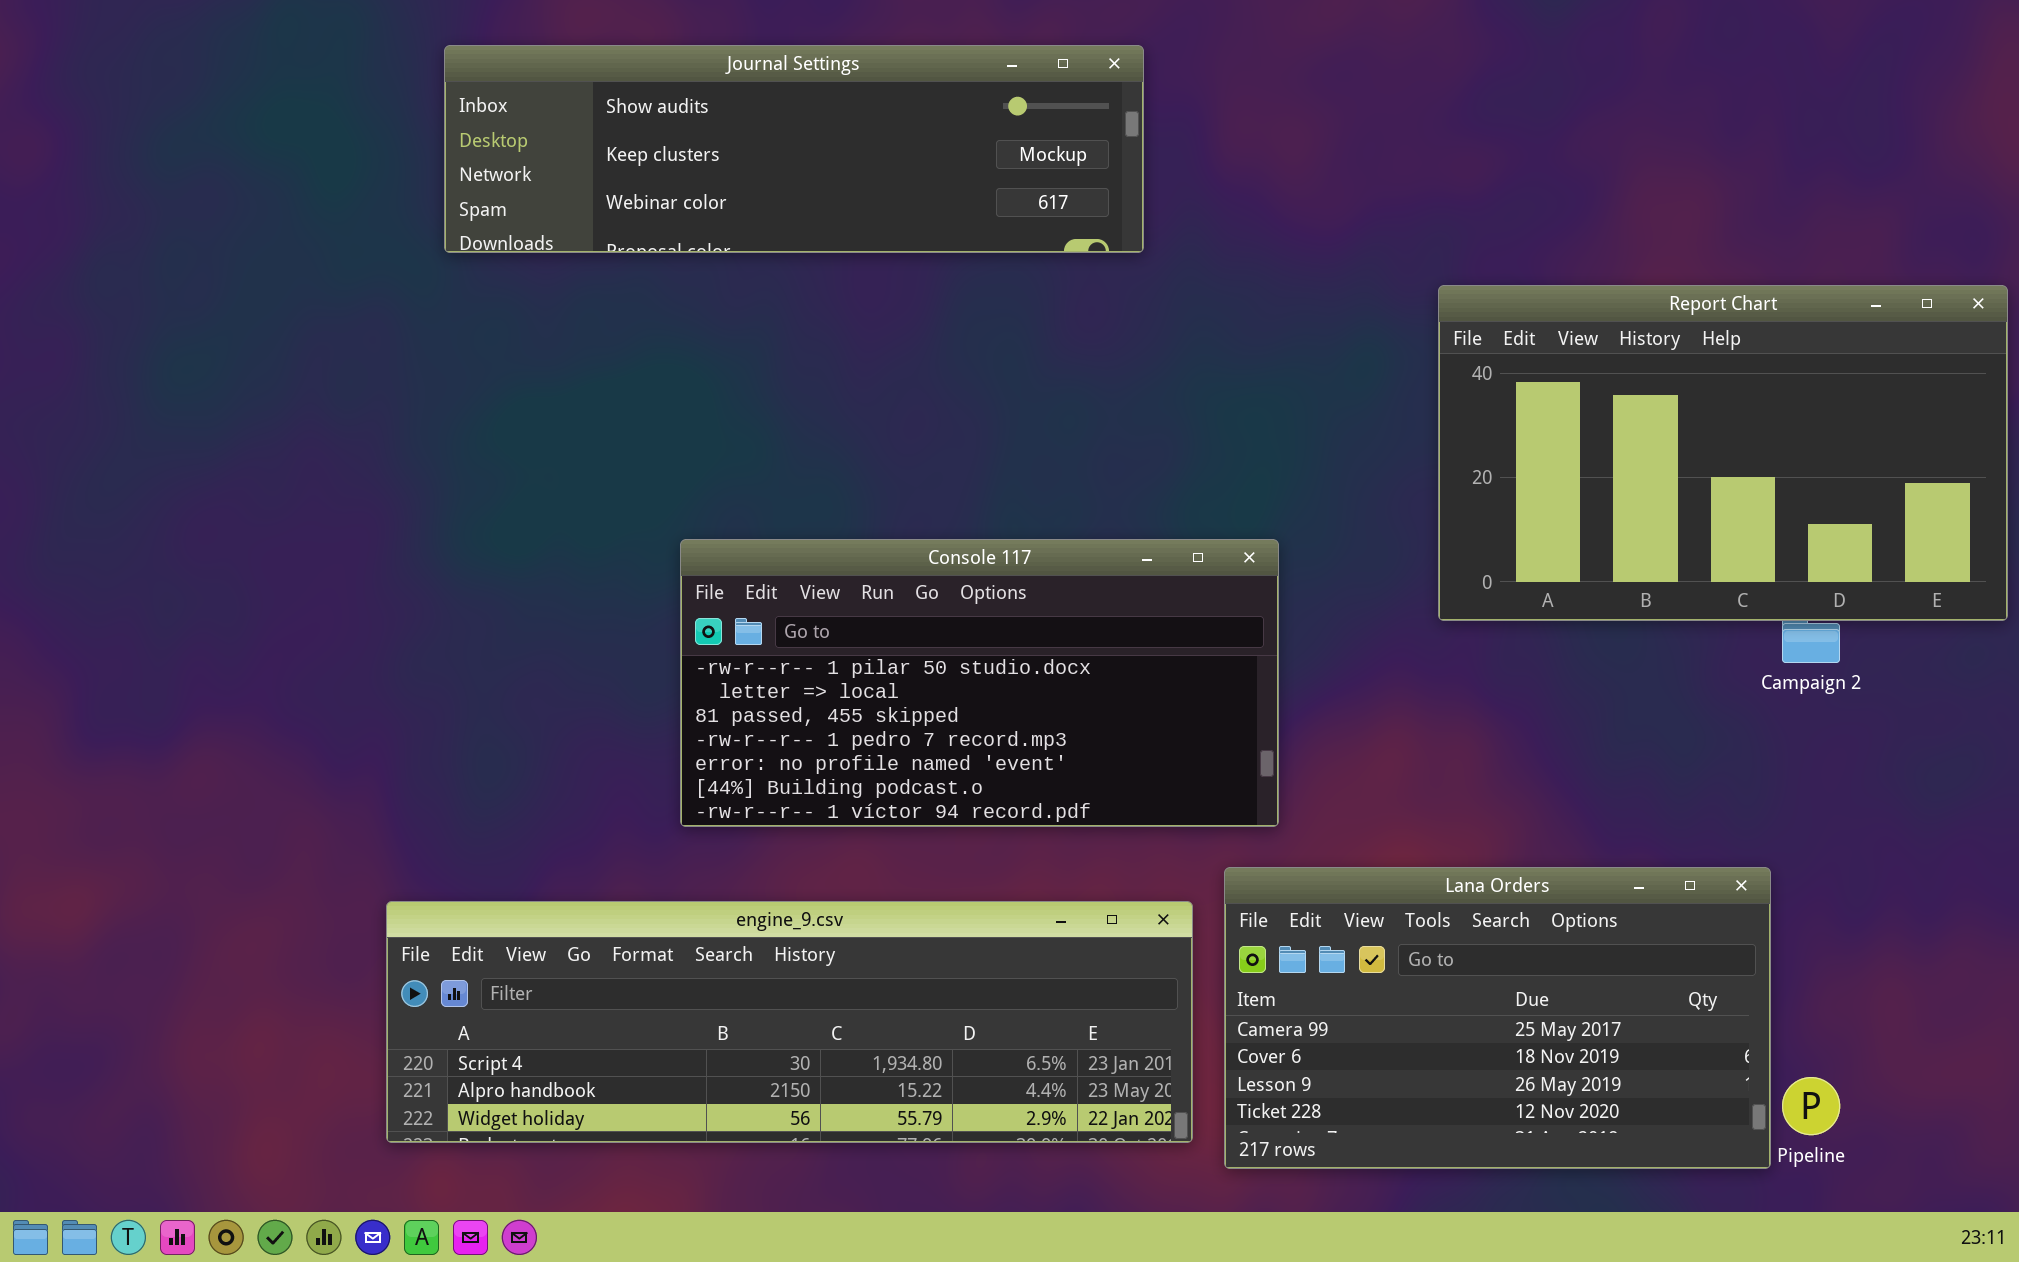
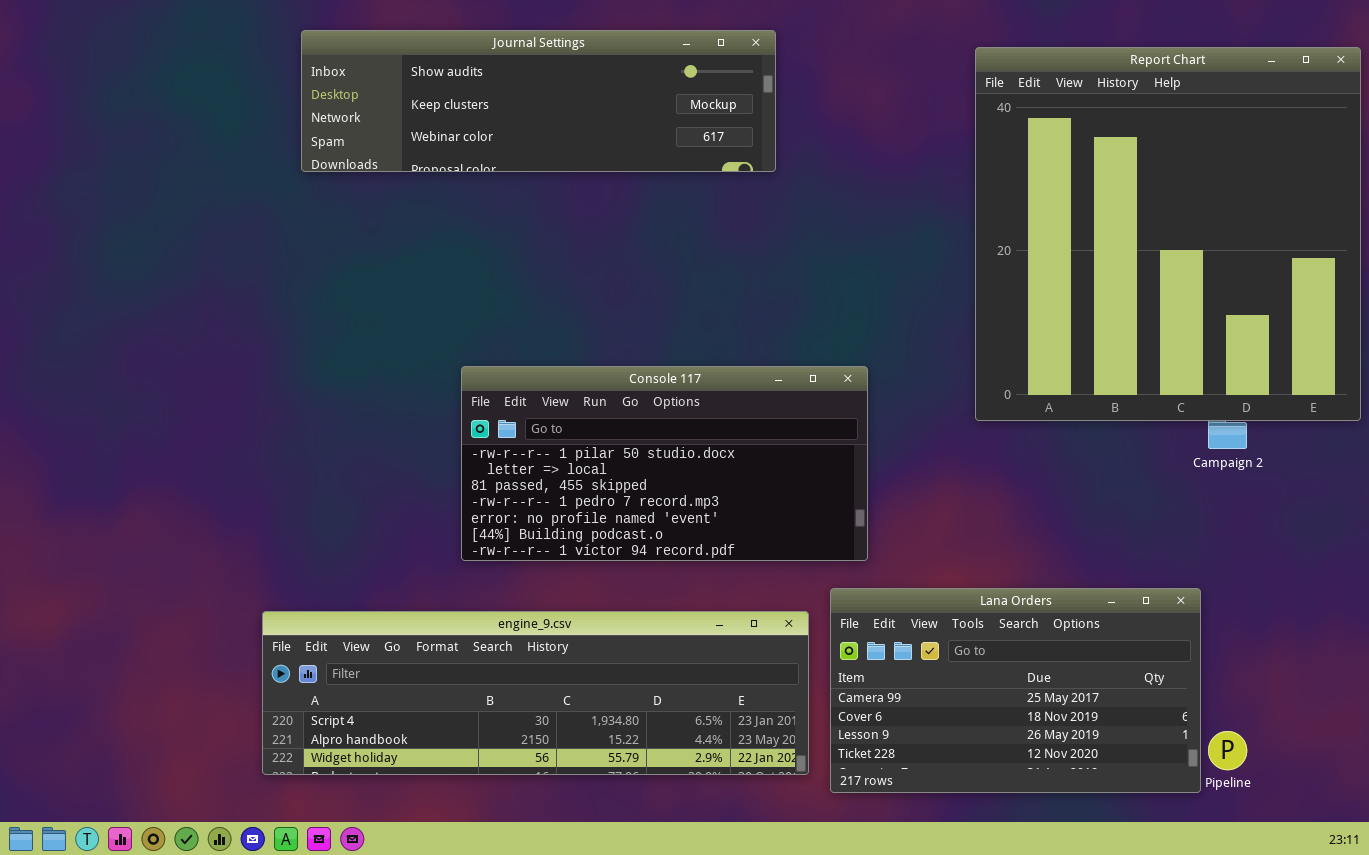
Report Chart: [1438,285,2008,621] -> [975,47,1361,421], resized

